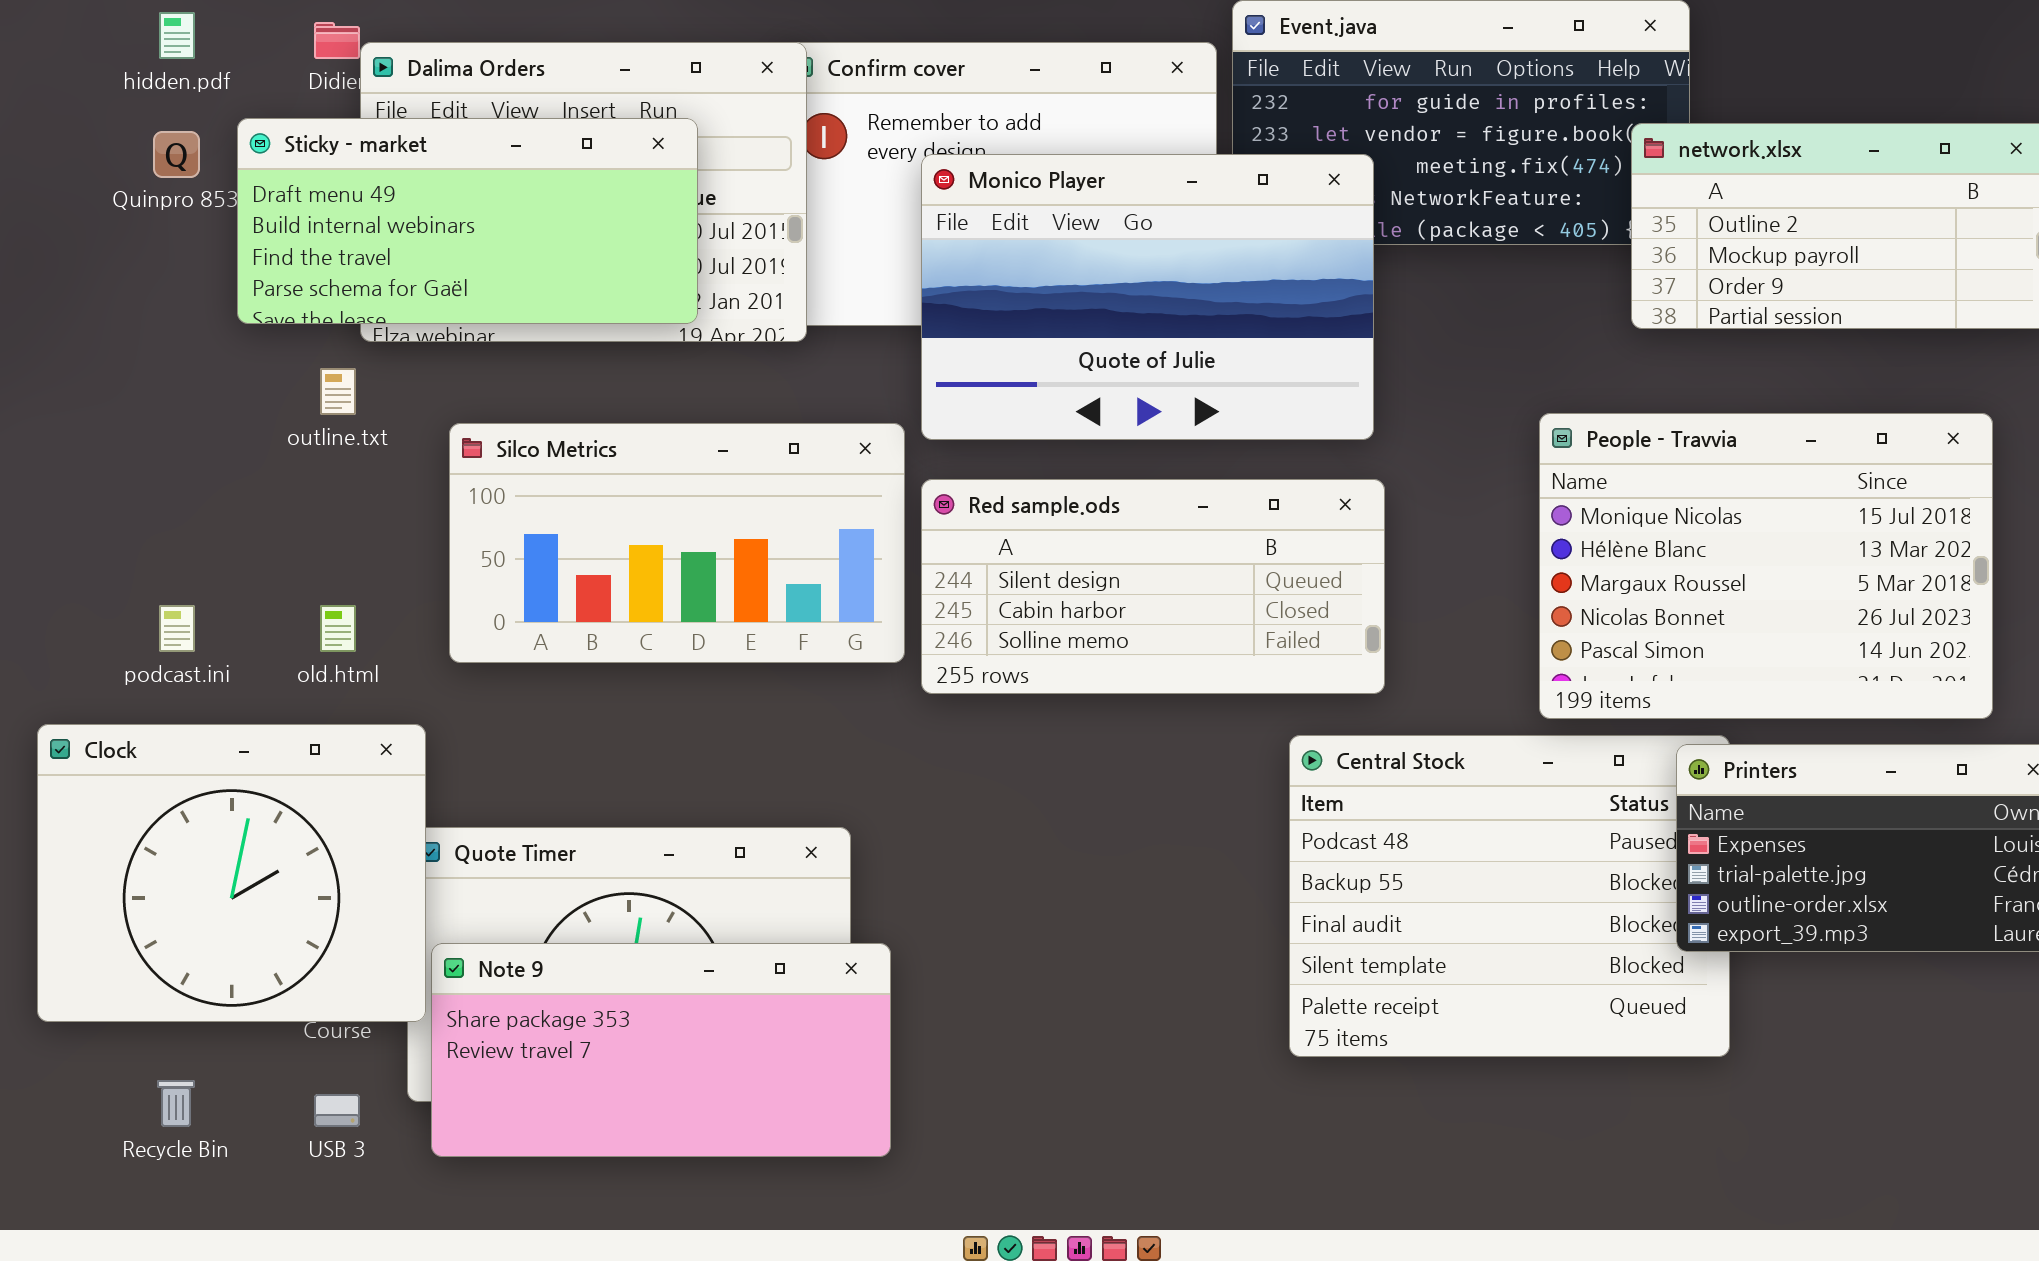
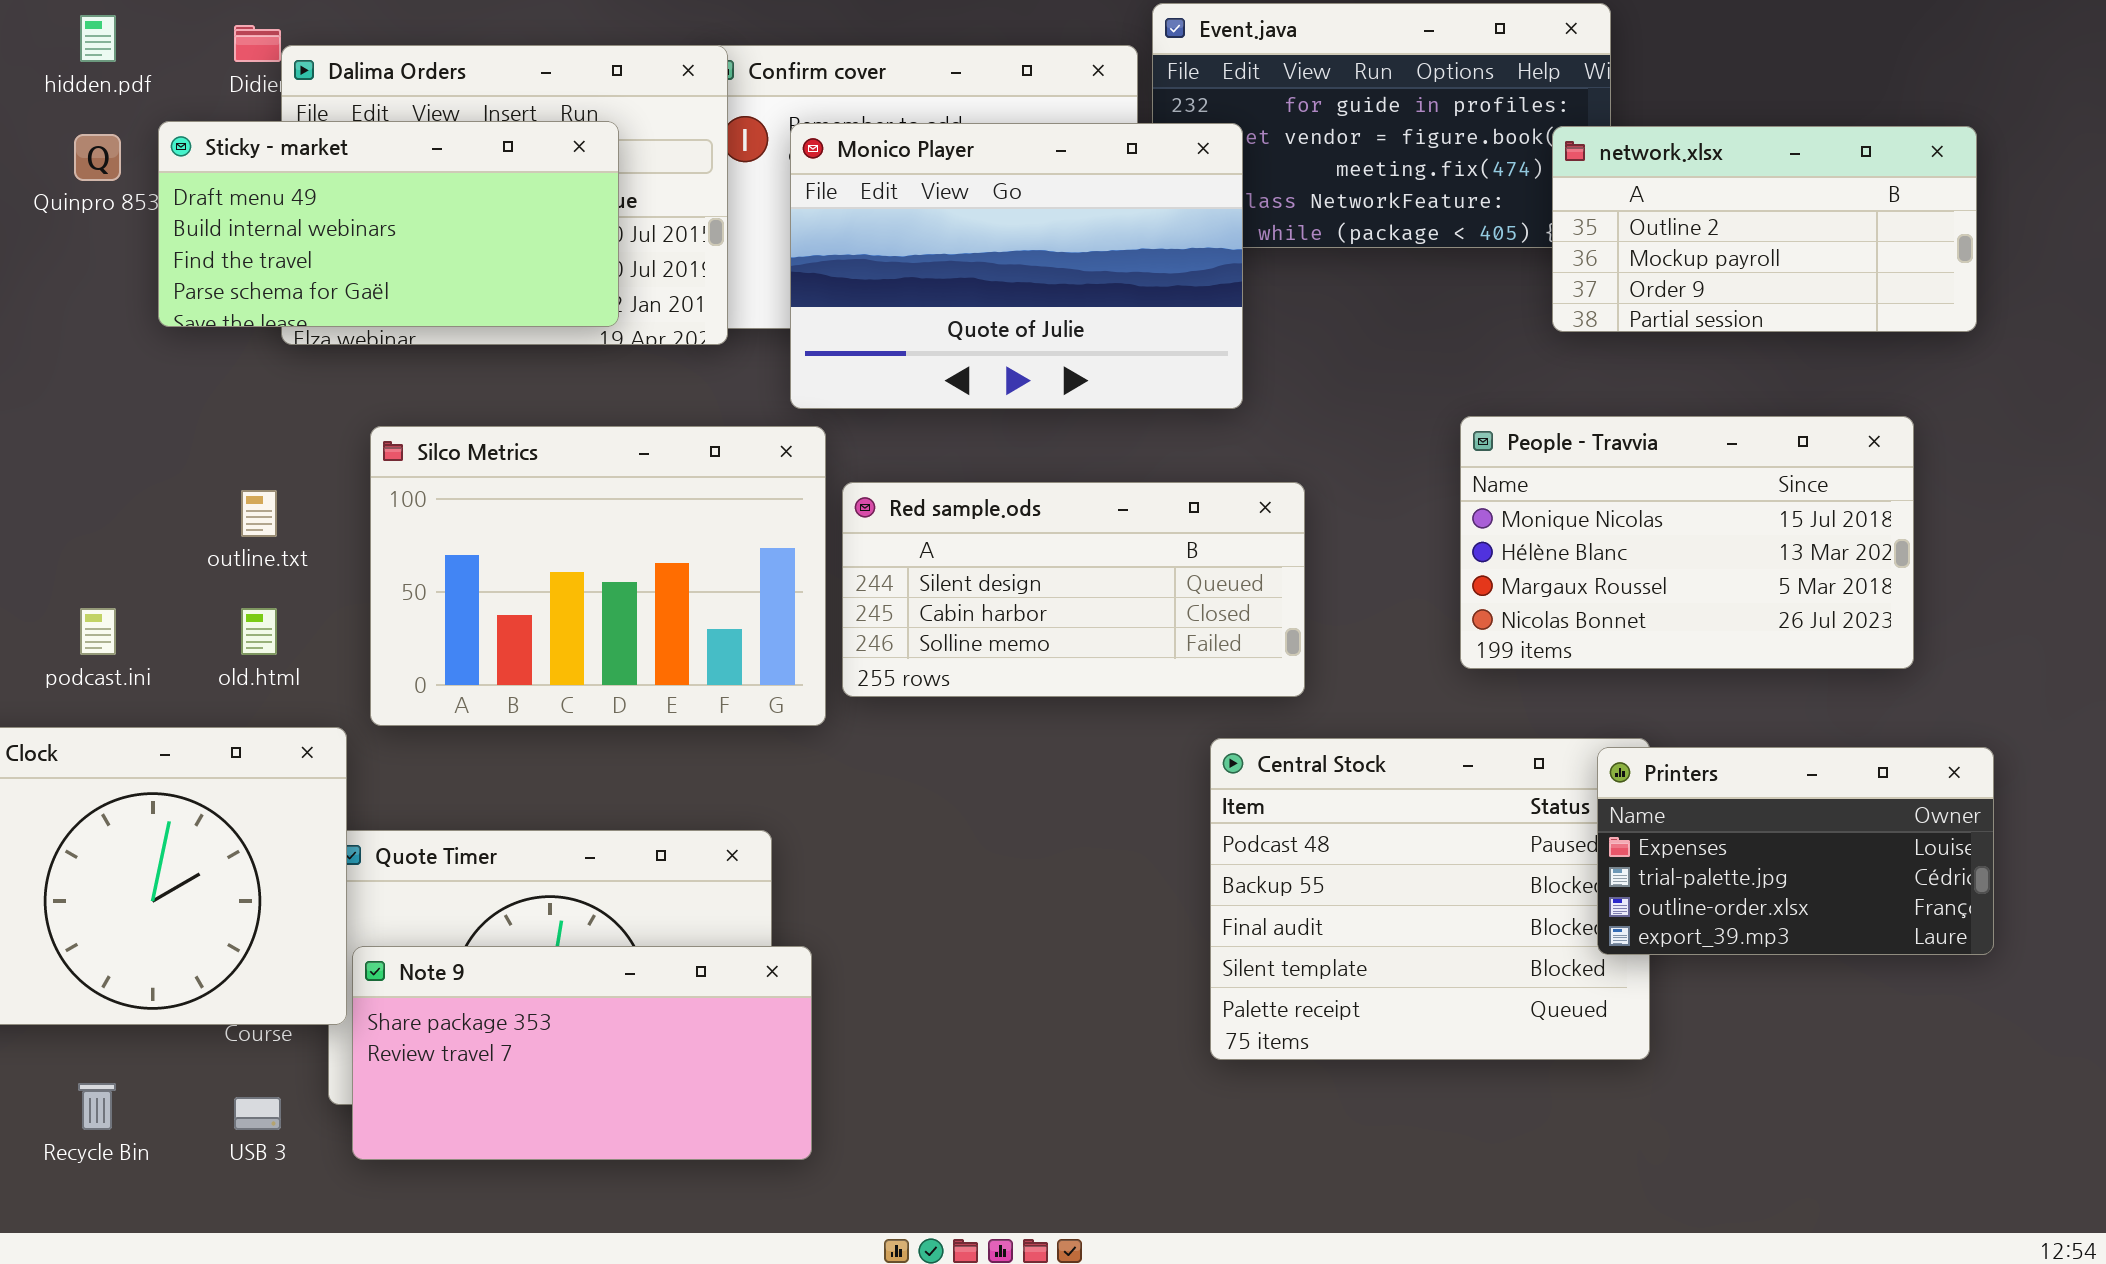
Monico Player: [921,154,1374,440] -> [790,123,1243,409], moved
outline.txt: [320,368,356,415] -> [241,490,277,537], moved
People - Travvia: [1539,413,1993,719] -> [1460,416,1914,669], resized
Silco Metrics: [449,423,905,663] -> [370,426,826,726], resized

